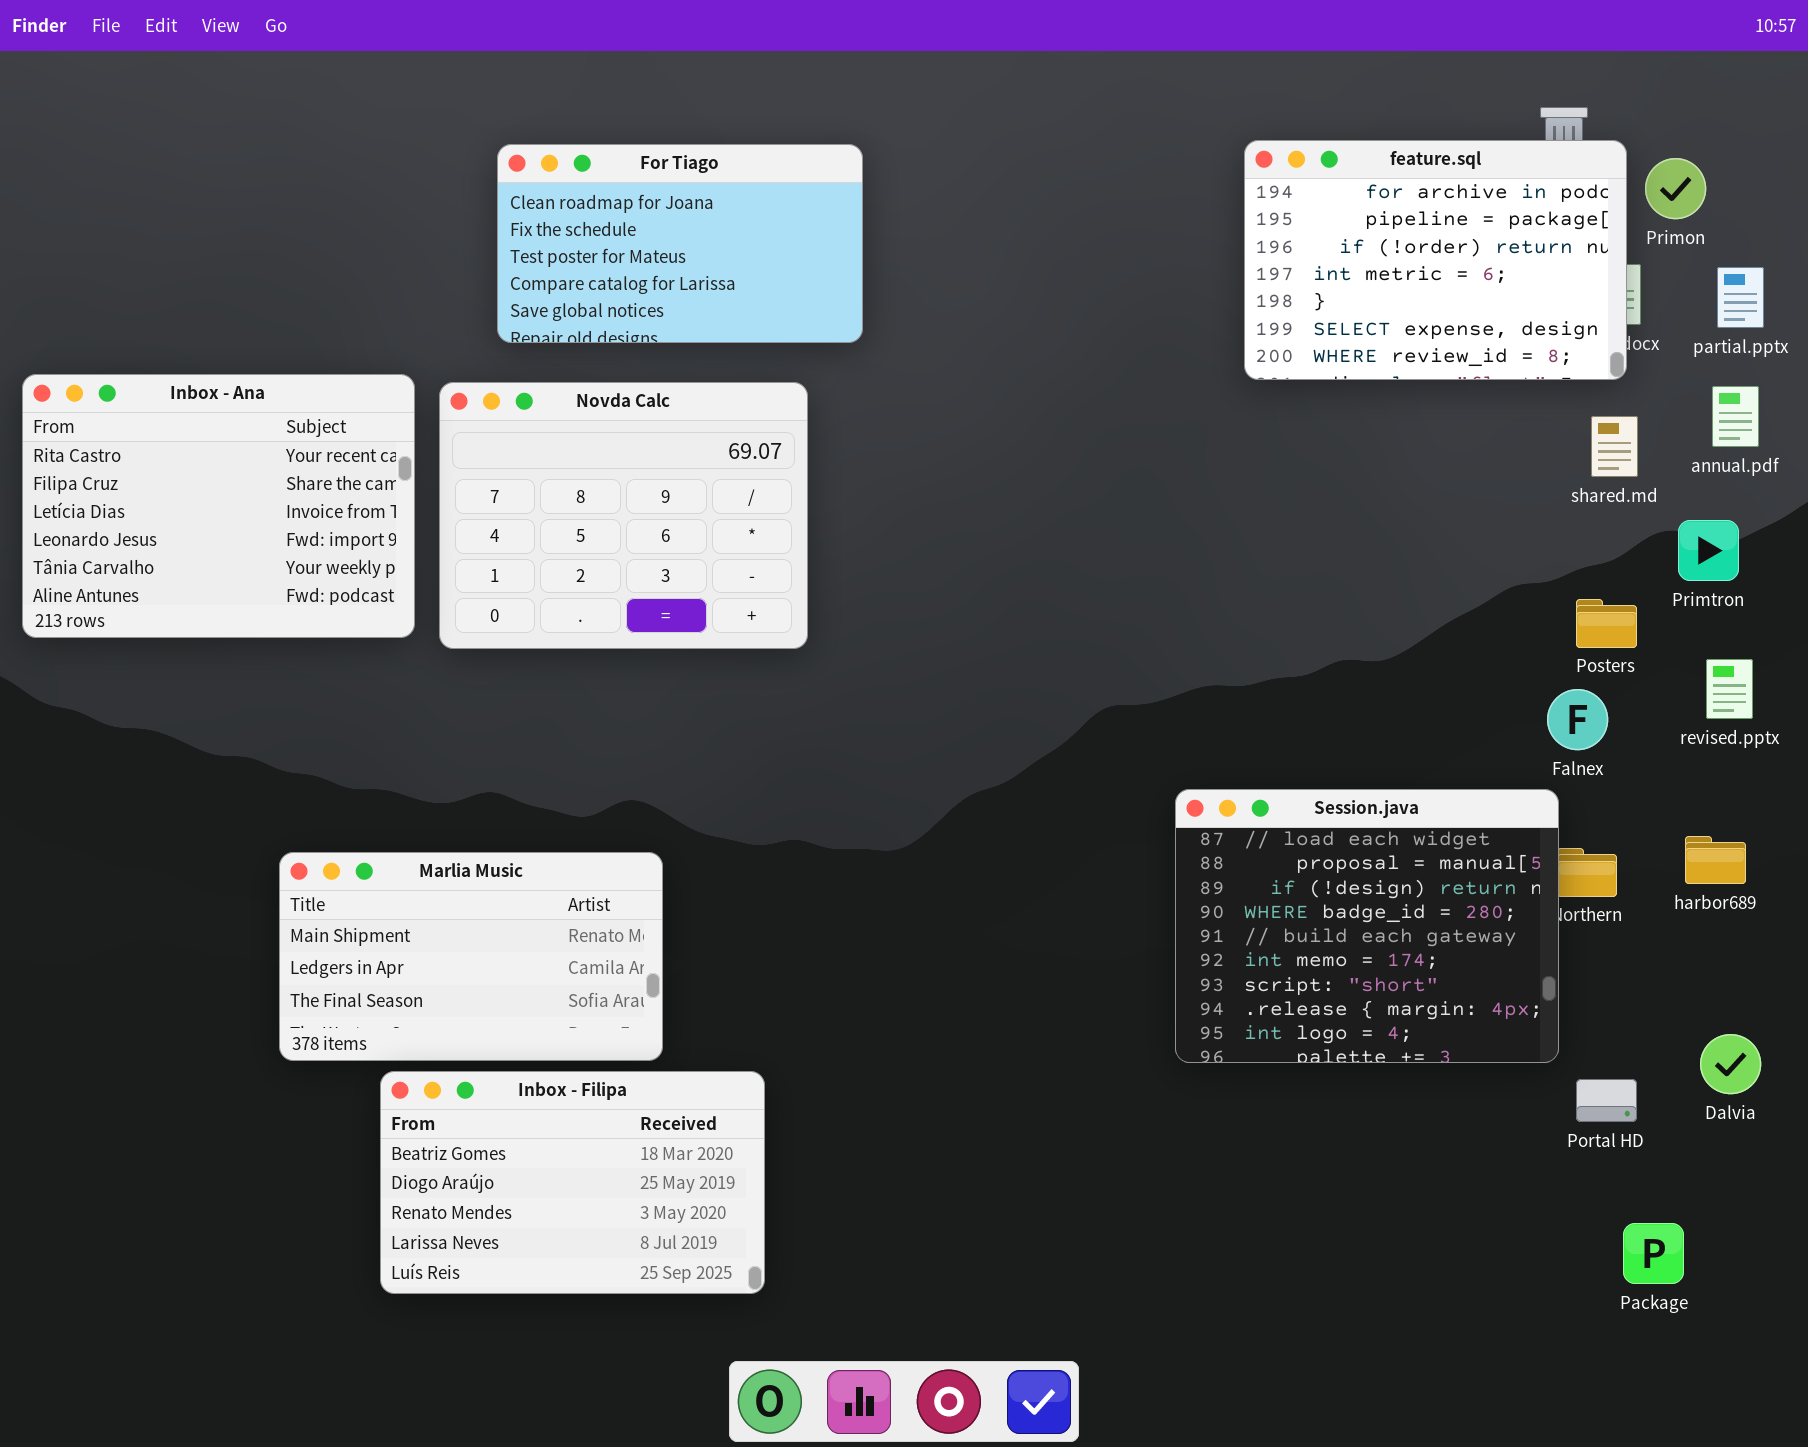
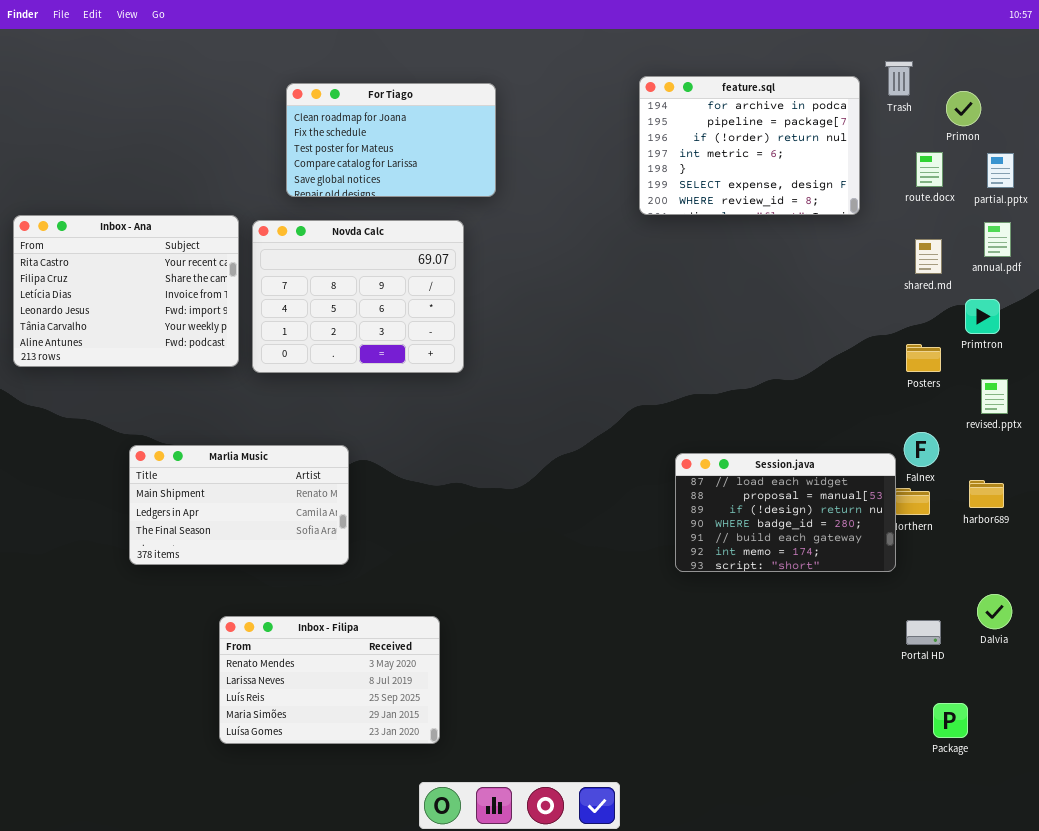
feature.sql: [1244,140,1627,380] -> [639,76,860,215], moved
Falnex: [1547,689,1608,750] -> [904,432,939,467], moved
Session.java: [1175,789,1559,1063] -> [675,453,896,572], resized
Marlia Music: [279,852,663,1061] -> [129,445,349,565], moved
Inbox - Filipa: [380,1071,765,1294] -> [219,616,440,744], scrolled down 2 rows

